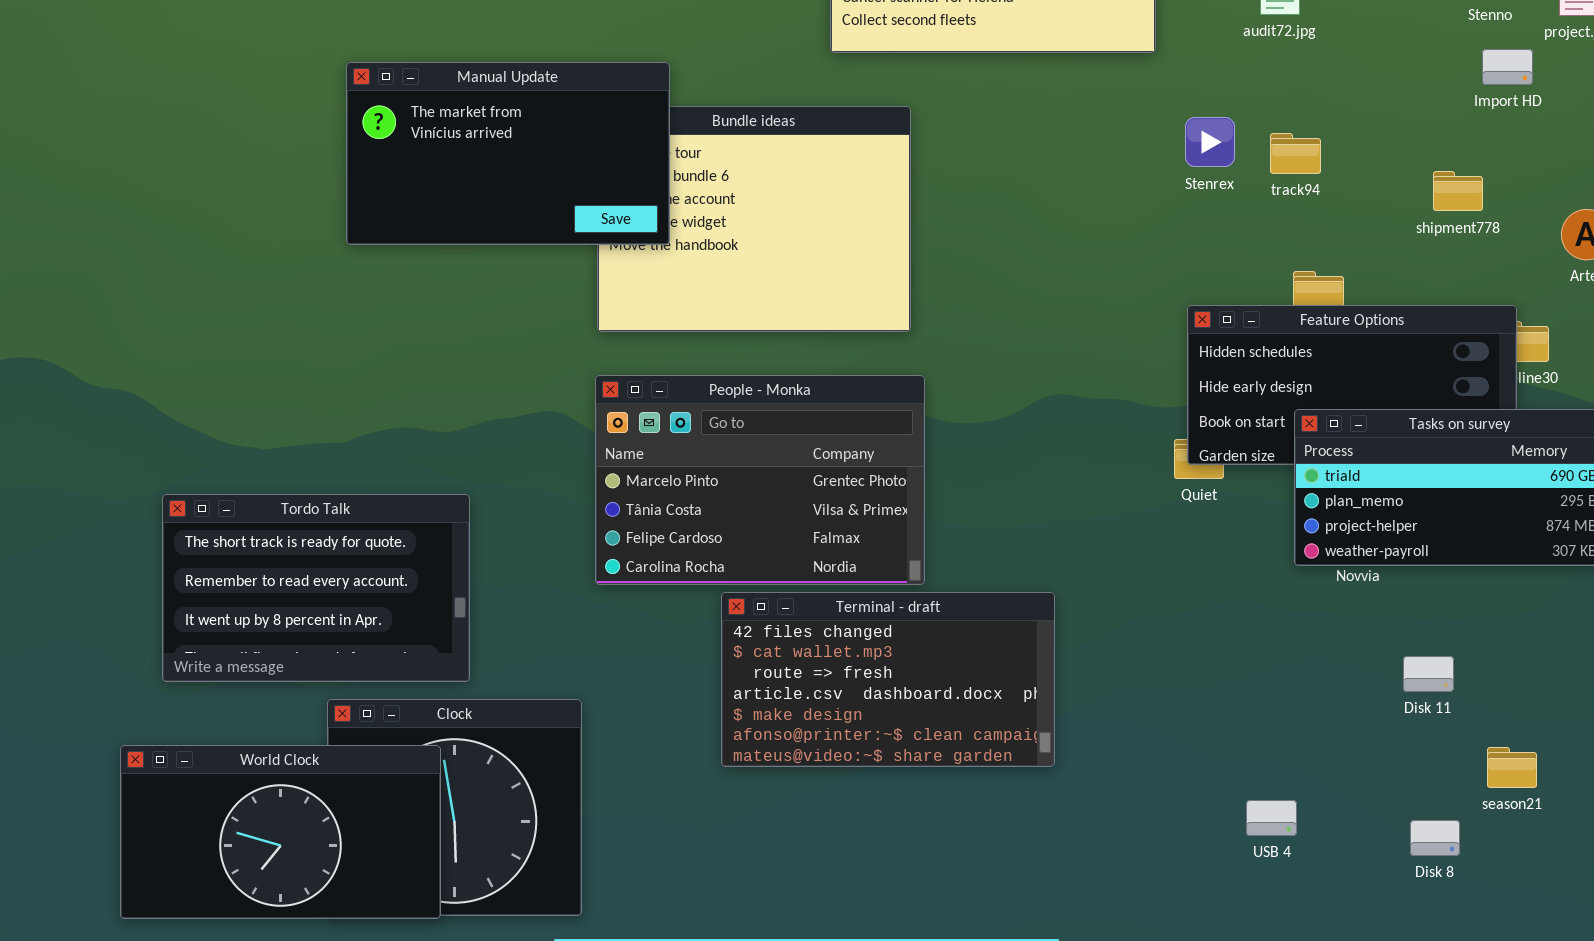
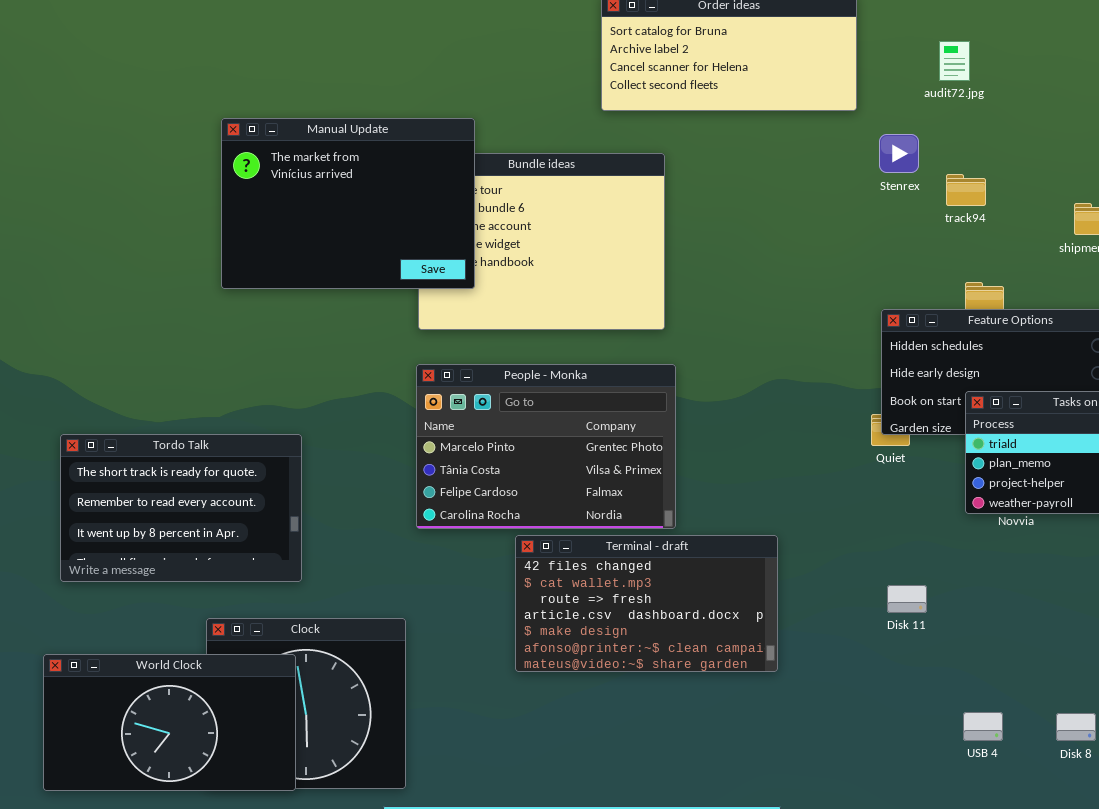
Manual Update: [346,62,670,245] -> [221,118,475,289], resized
Stenrex: [1185,117,1235,167] -> [879,134,919,173], moved
Tordo Talk: [162,494,470,682] -> [60,434,302,582], moved
Disk 11: [1403,656,1454,692] -> [887,585,927,613], moved
USB 4: [1246,800,1297,836] -> [963,712,1003,741], moved

